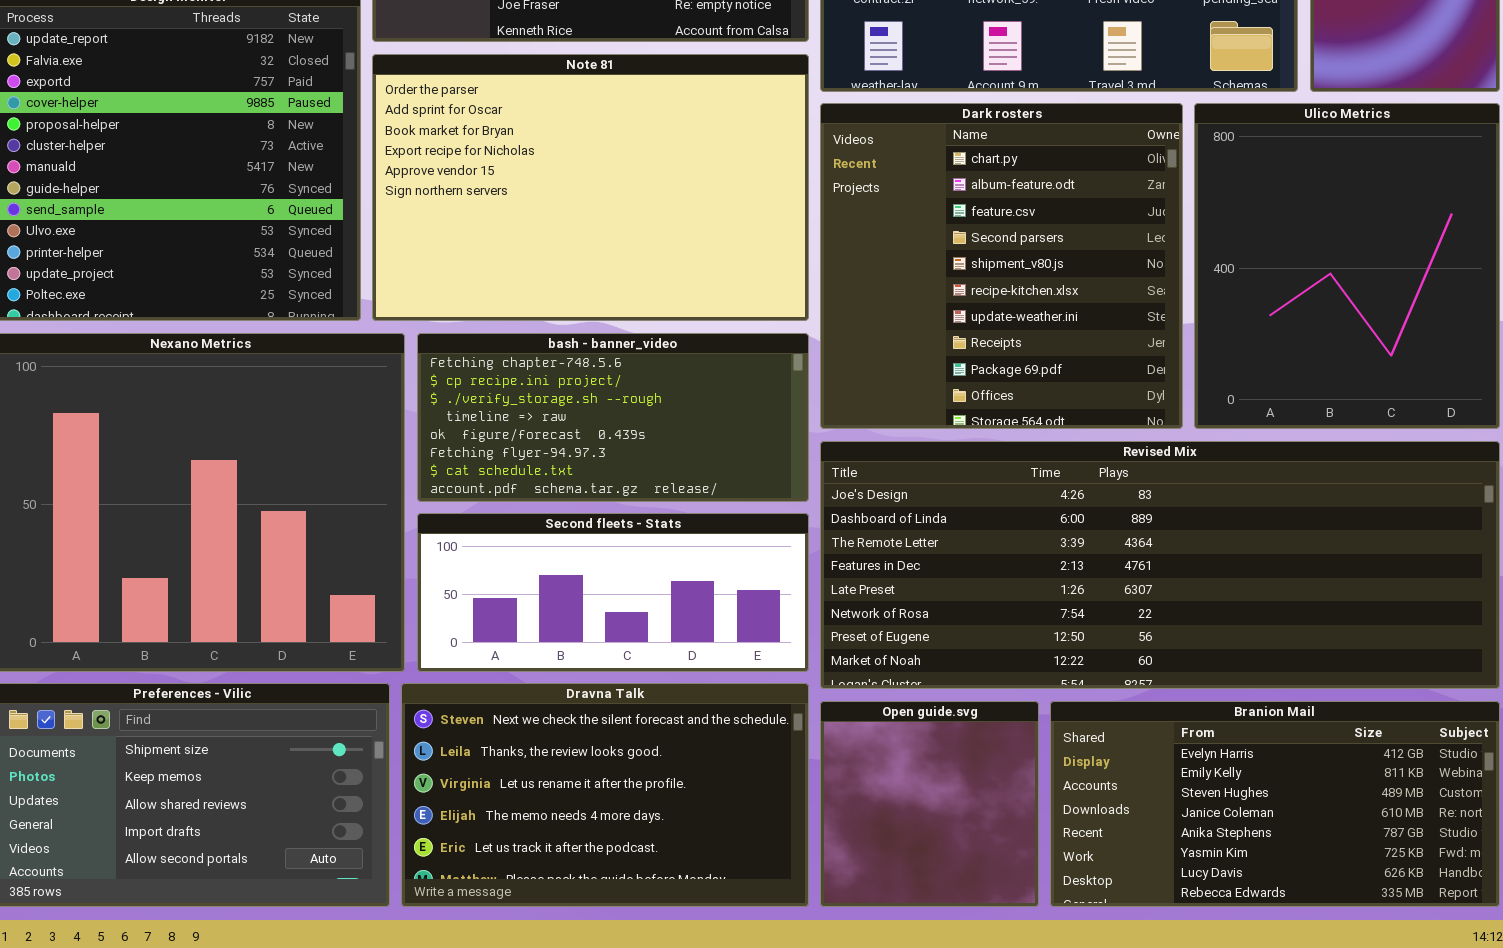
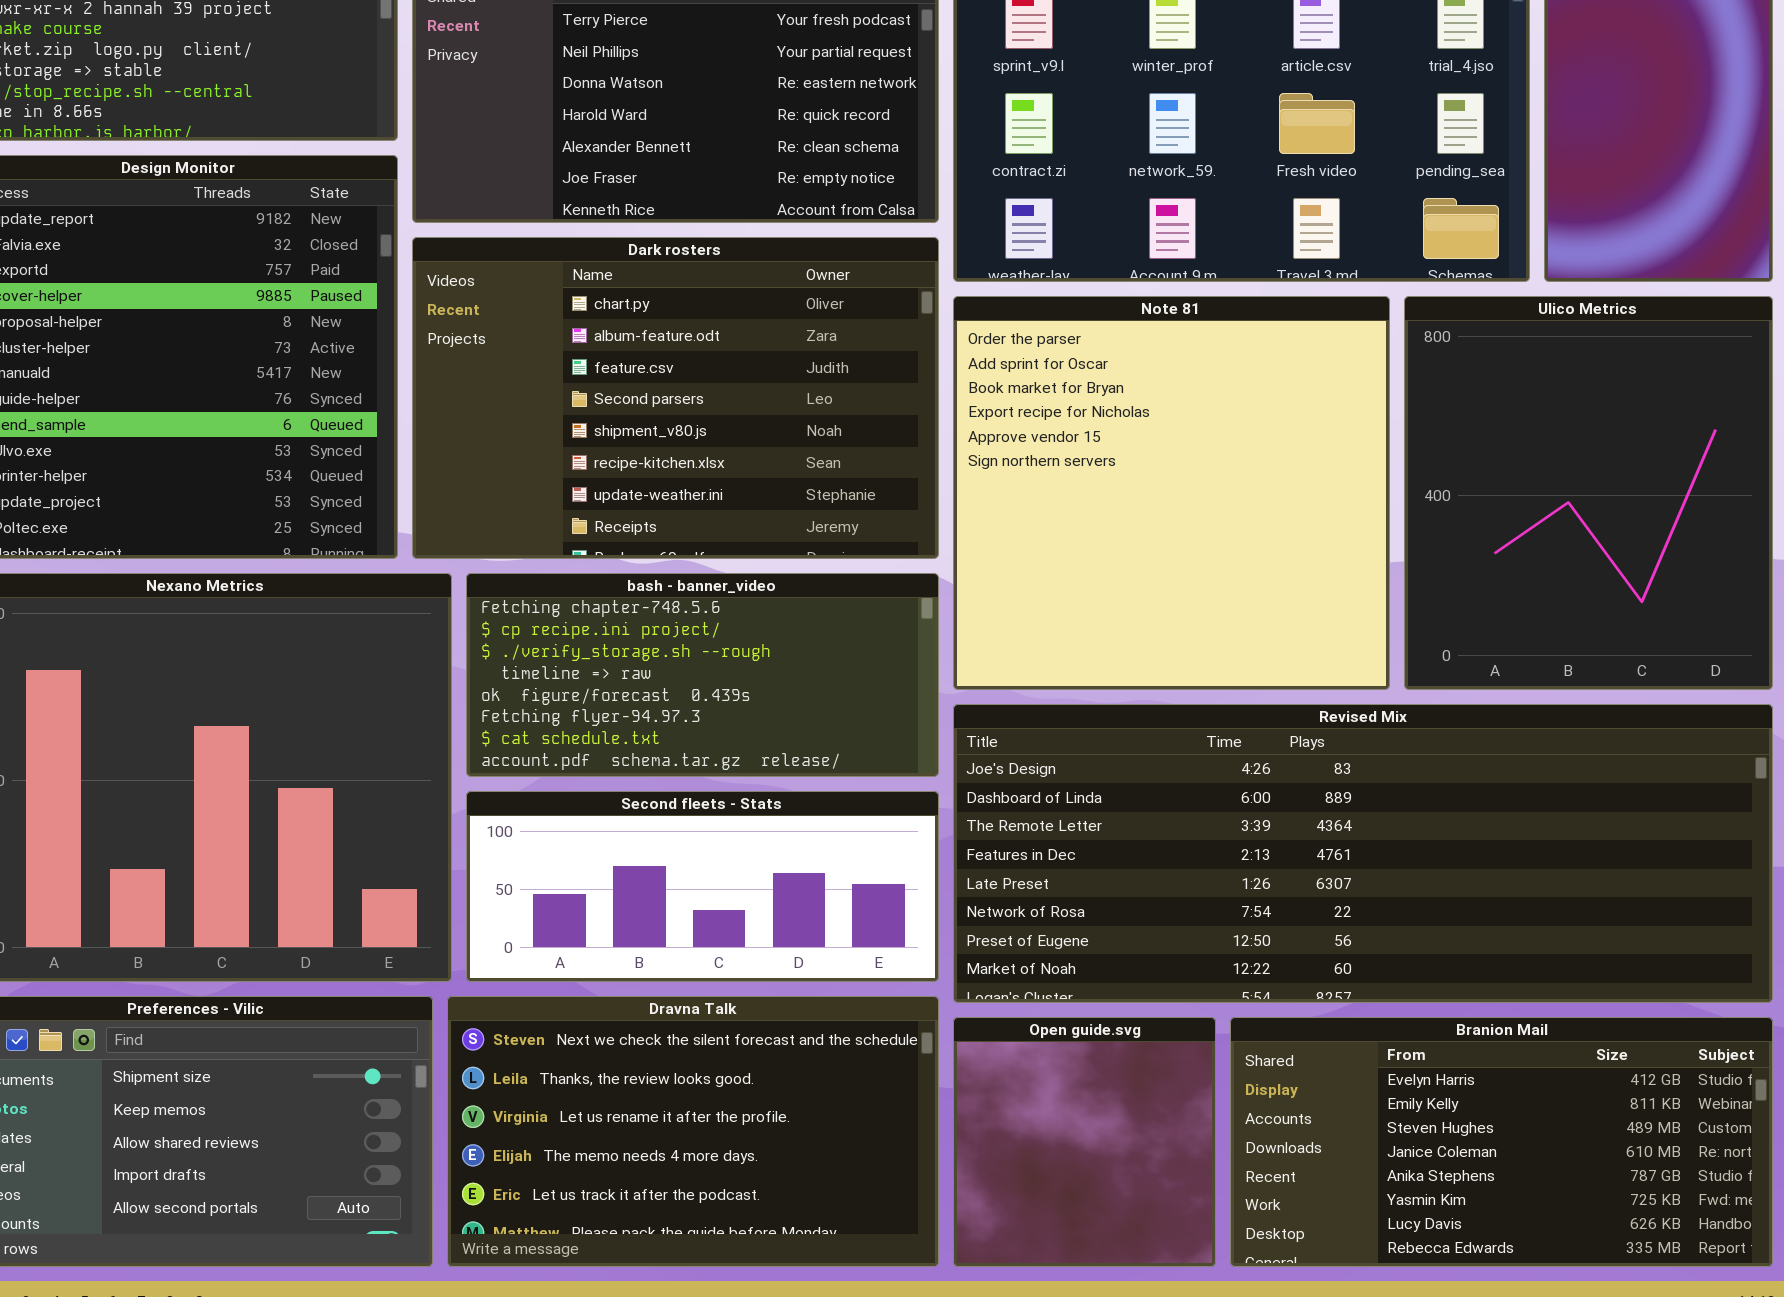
Note 81: [372,54,809,321] -> [953,296,1390,690], moved, resized
Dark rosters: [820,103,1183,429] -> [412,237,939,559], moved, resized

